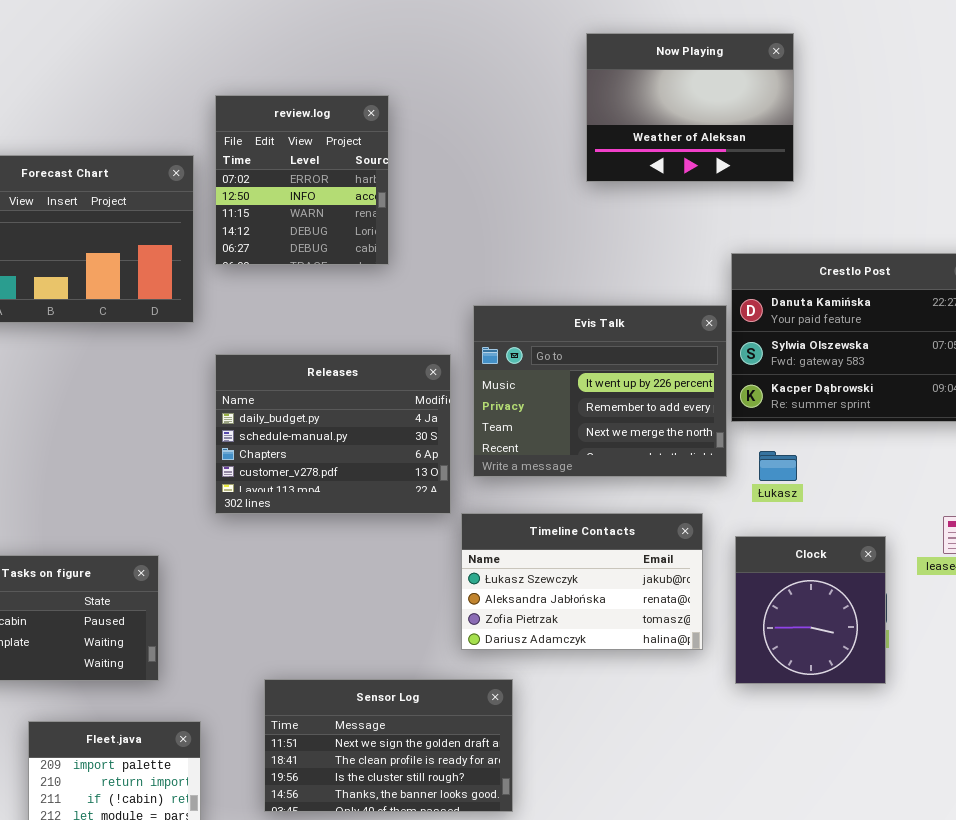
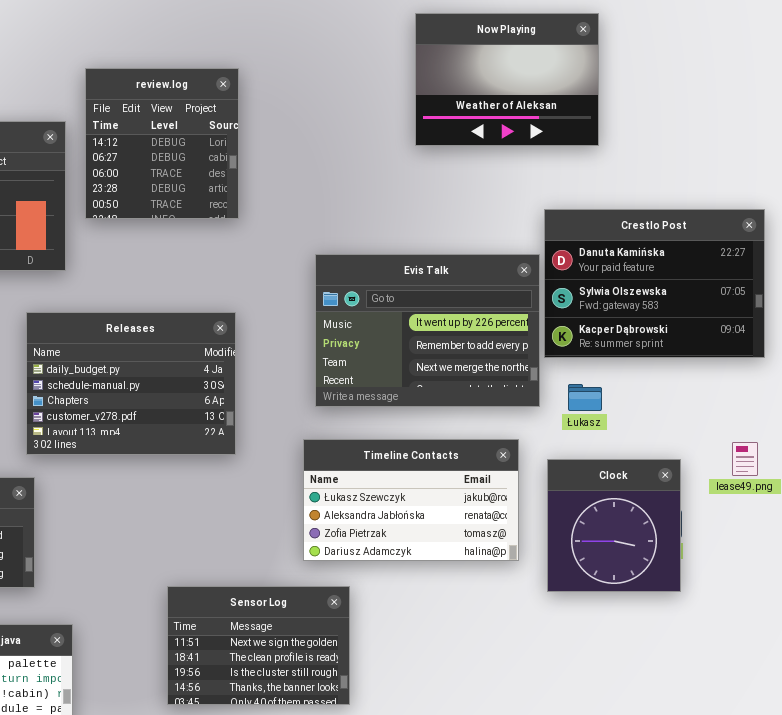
review.log: [215,95,389,265] -> [85,68,239,219], scrolled down 3 rows
Releases: [215,354,451,514] -> [26,312,236,455], moved
Sensor Log: [264,679,513,812] -> [167,586,350,705], resized

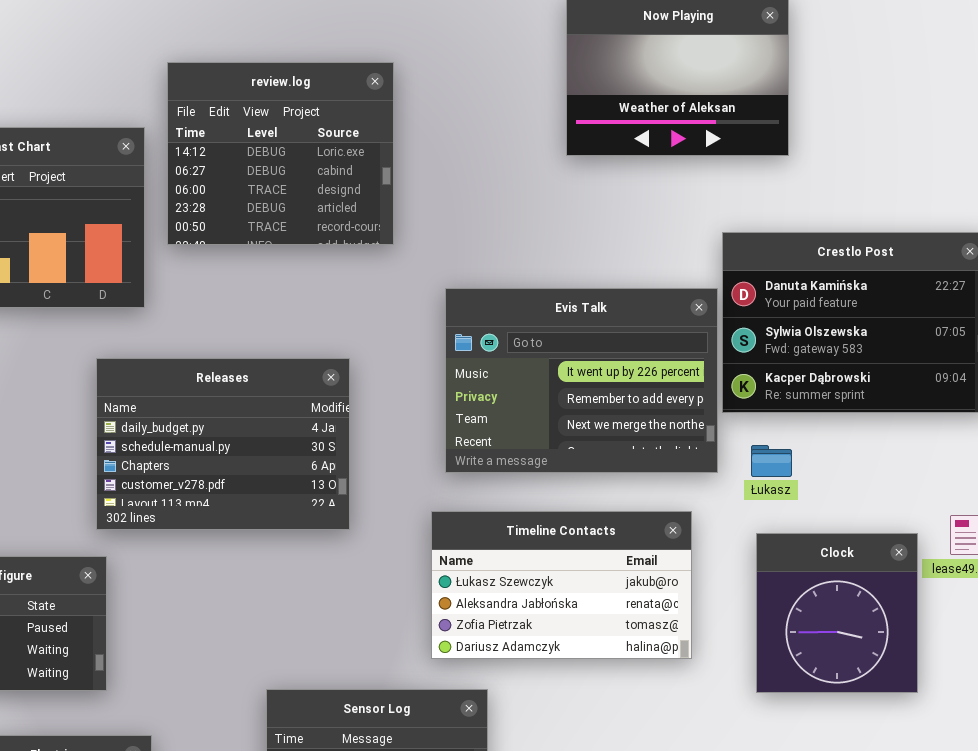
review.log: [85,68,239,219] -> [167,62,394,245], resized
Clock: [547,459,681,592] -> [756,533,918,693], moved

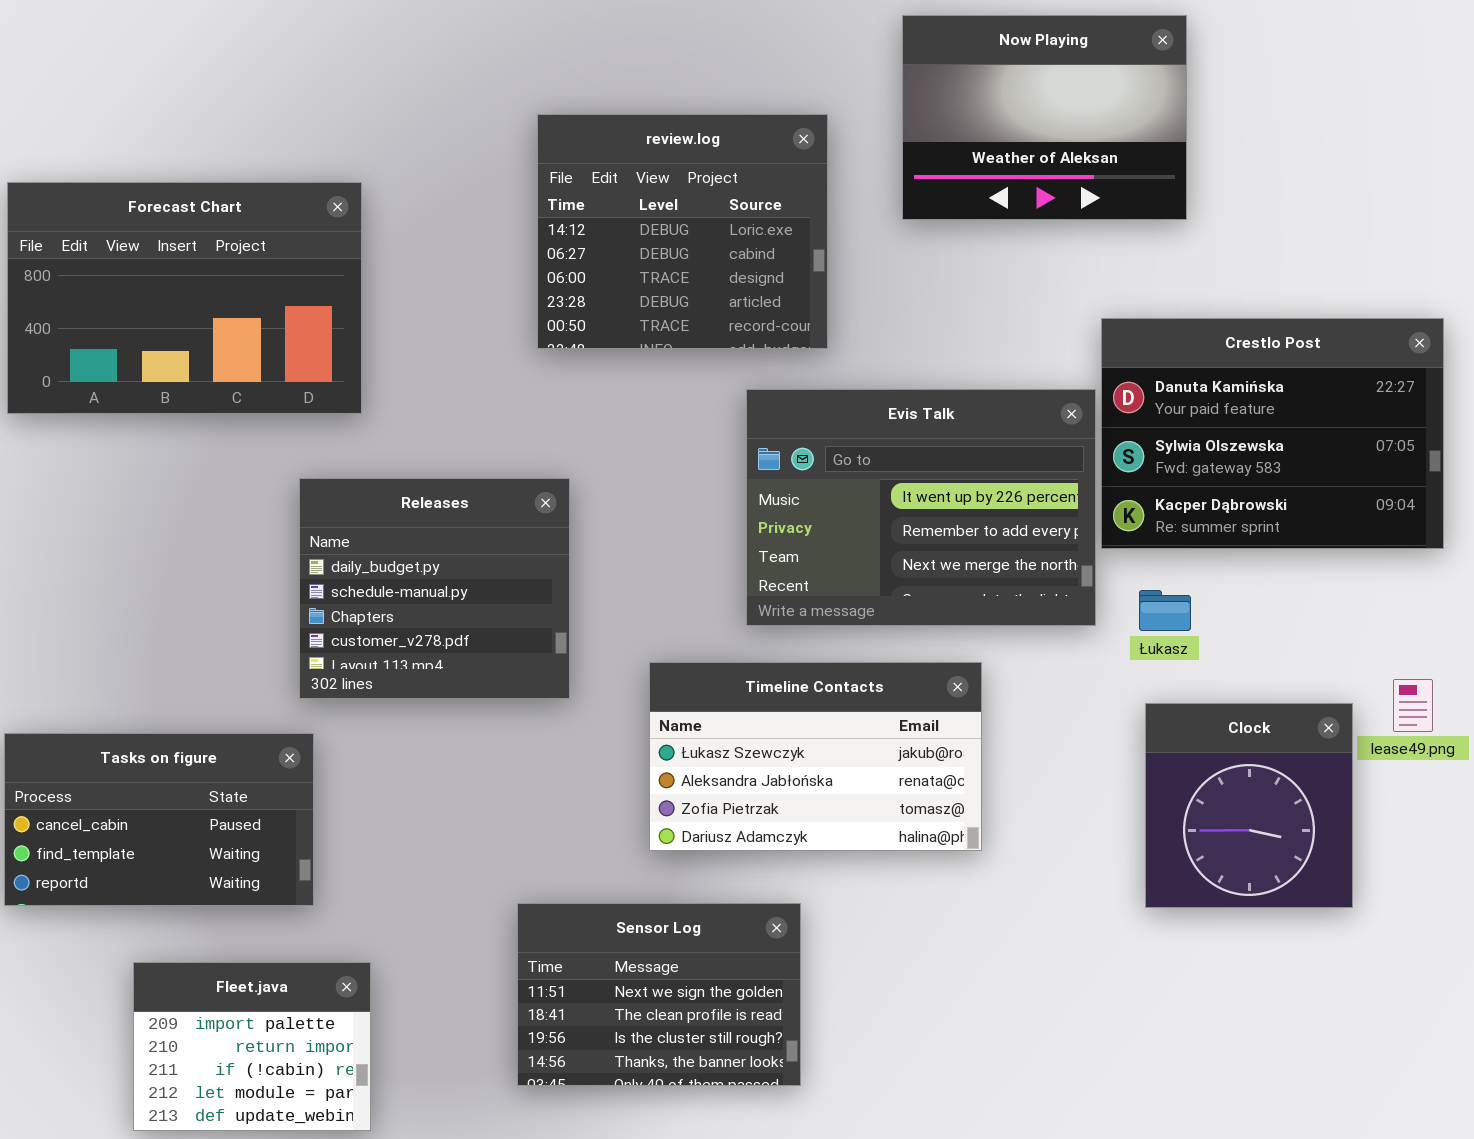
review.log: [167,62,394,245] -> [537,114,828,349], moved
Releases: [96,358,350,530] -> [299,478,570,699], resized
Timeline Contacts: [431,511,692,659] -> [649,662,982,851], moved

